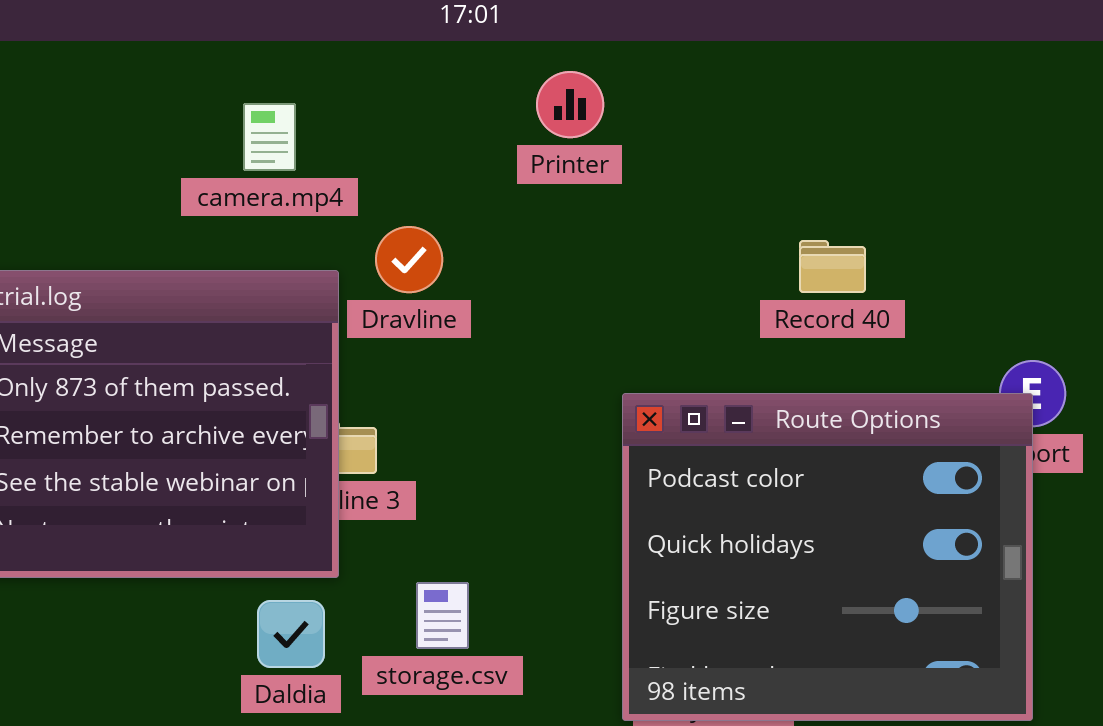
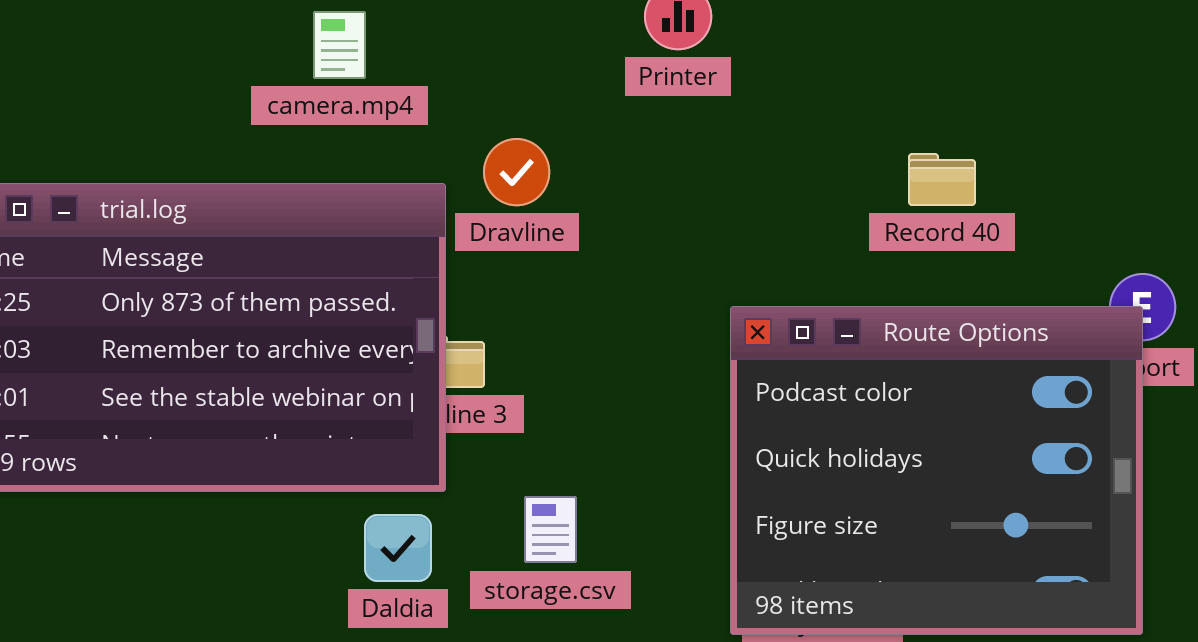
camera.mp4: [243,103,296,171] -> [313,11,366,79], moved

